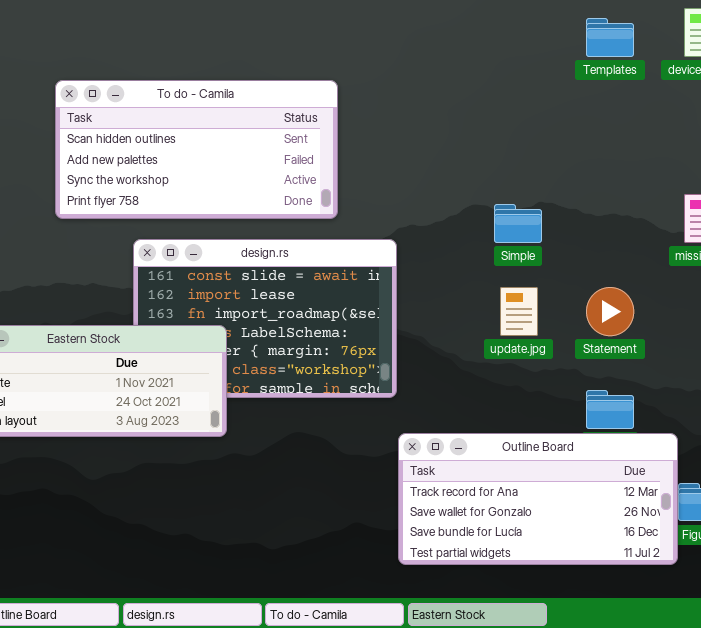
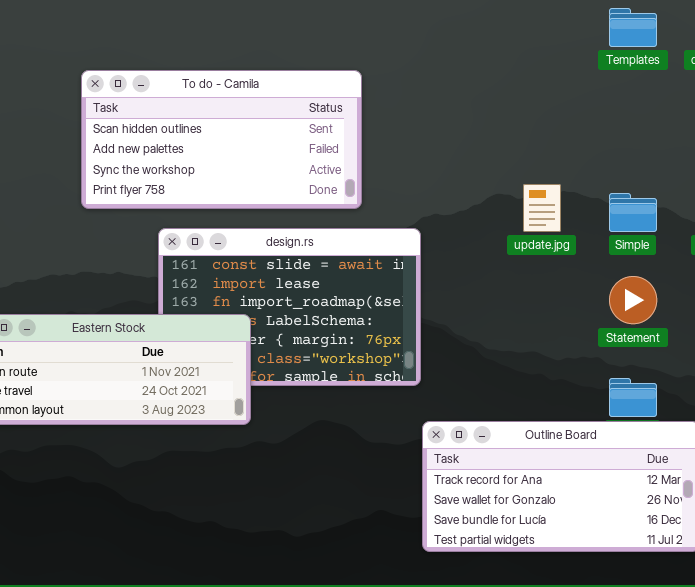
Simple: [494,204,542,243] -> [609,193,657,232], moved
update.jpg: [500,287,538,336] -> [523,184,561,232], moved

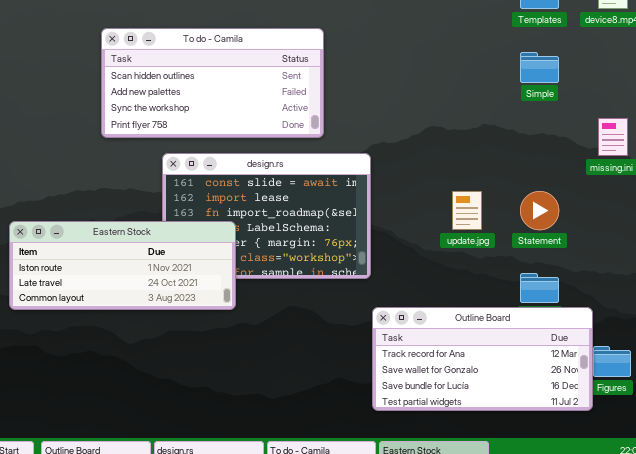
update.jpg: [523,184,561,232] -> [452,191,482,230], moved
Simple: [609,193,657,232] -> [520,52,559,83], moved

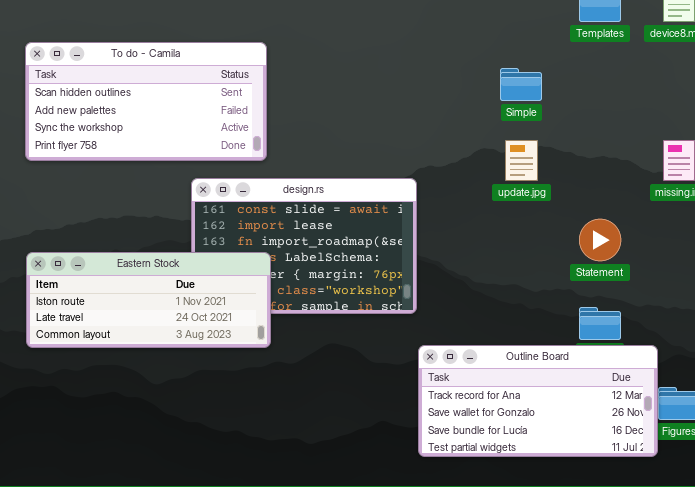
To do - Camila: [101,28,324,138] -> [25,42,267,161], moved
Simple: [520,52,559,83] -> [500,68,542,101], moved
update.jpg: [452,191,482,230] -> [505,140,538,181], moved

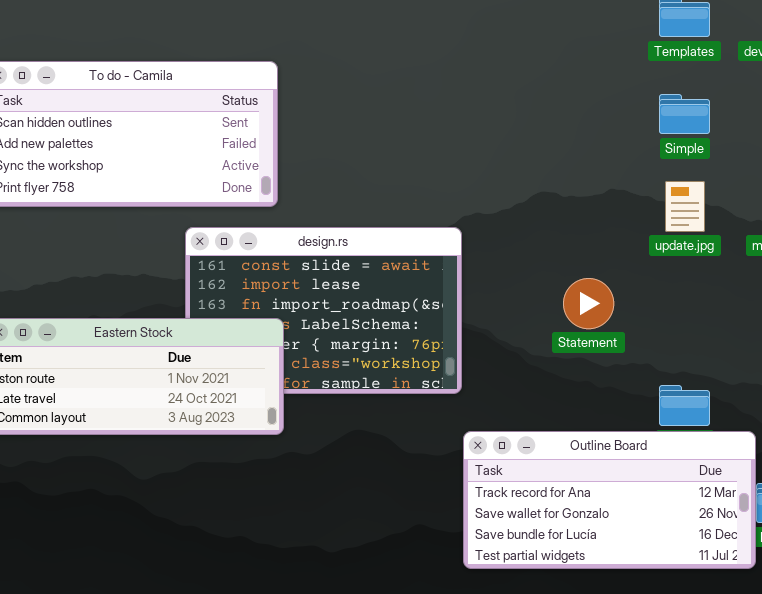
Simple: [500,68,542,101] -> [659,94,710,134], moved
update.jpg: [505,140,538,181] -> [665,181,705,232], moved
Statement: [579,219,621,261] -> [563,278,614,329], moved

